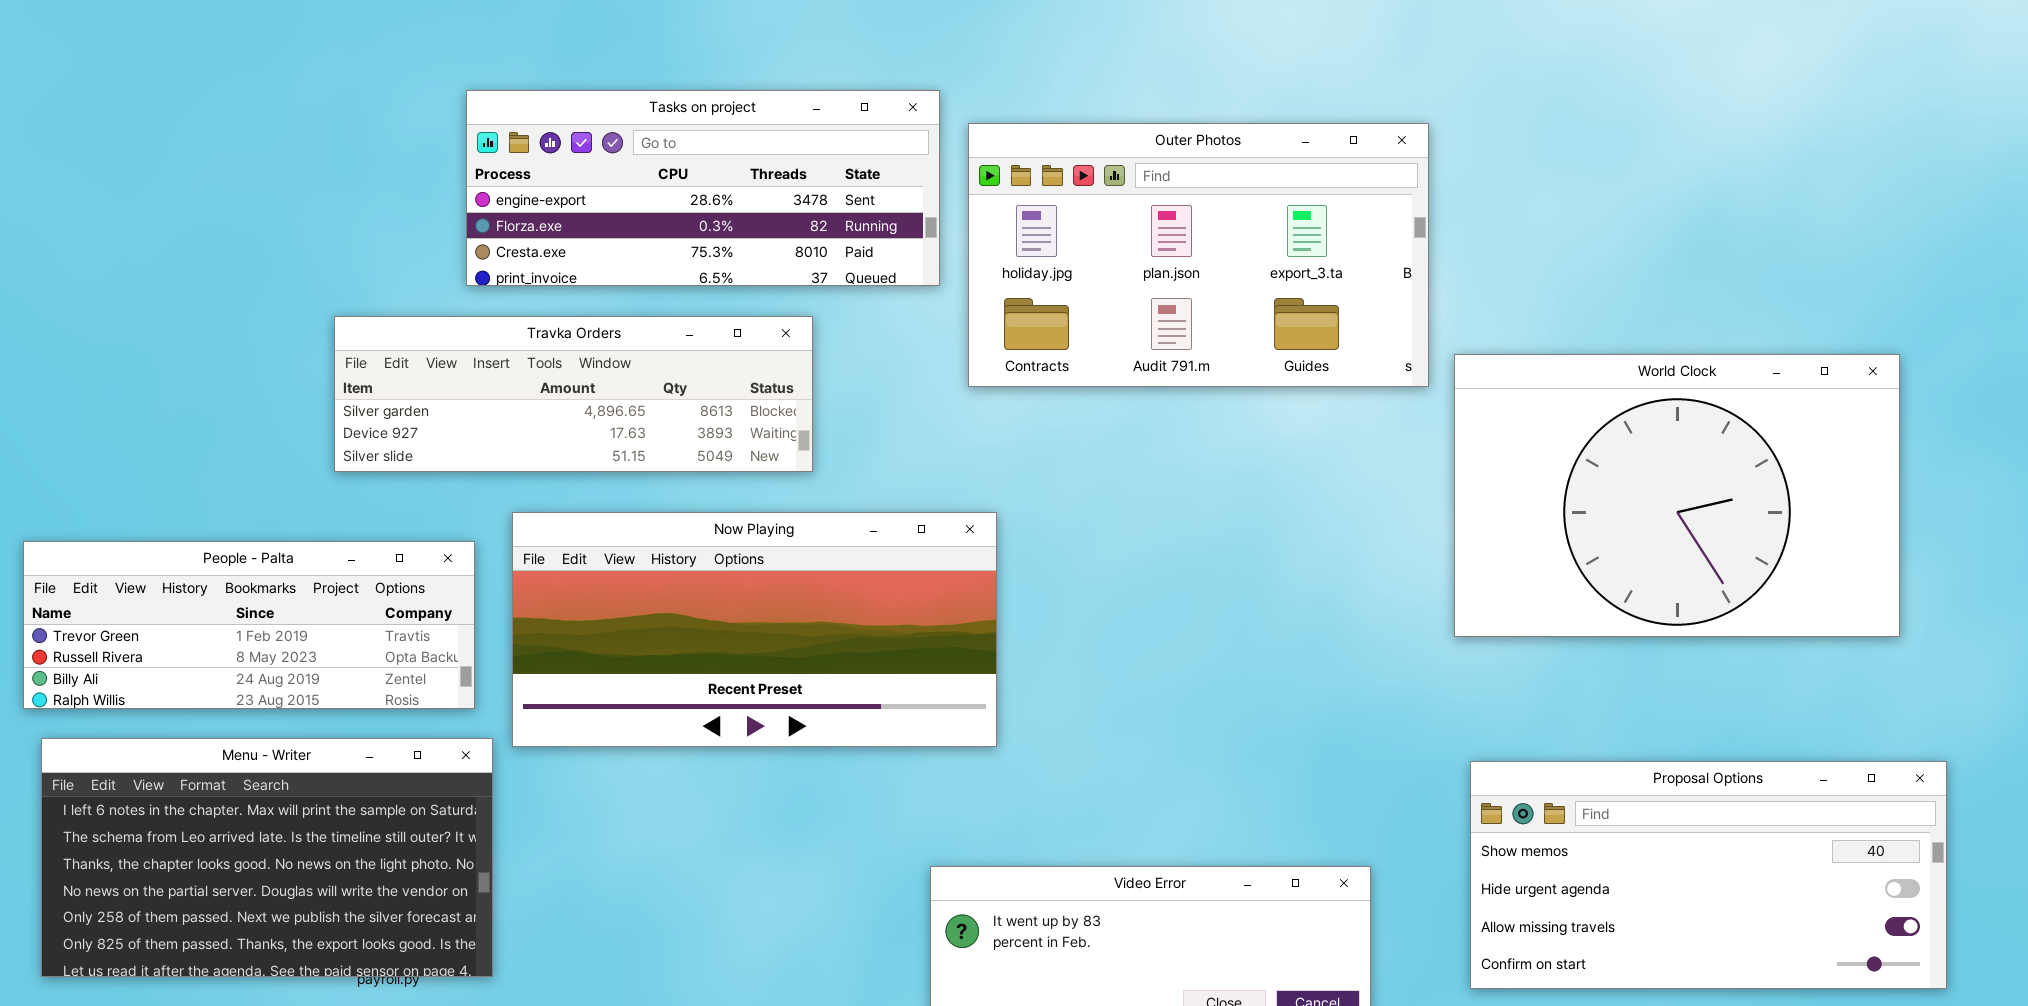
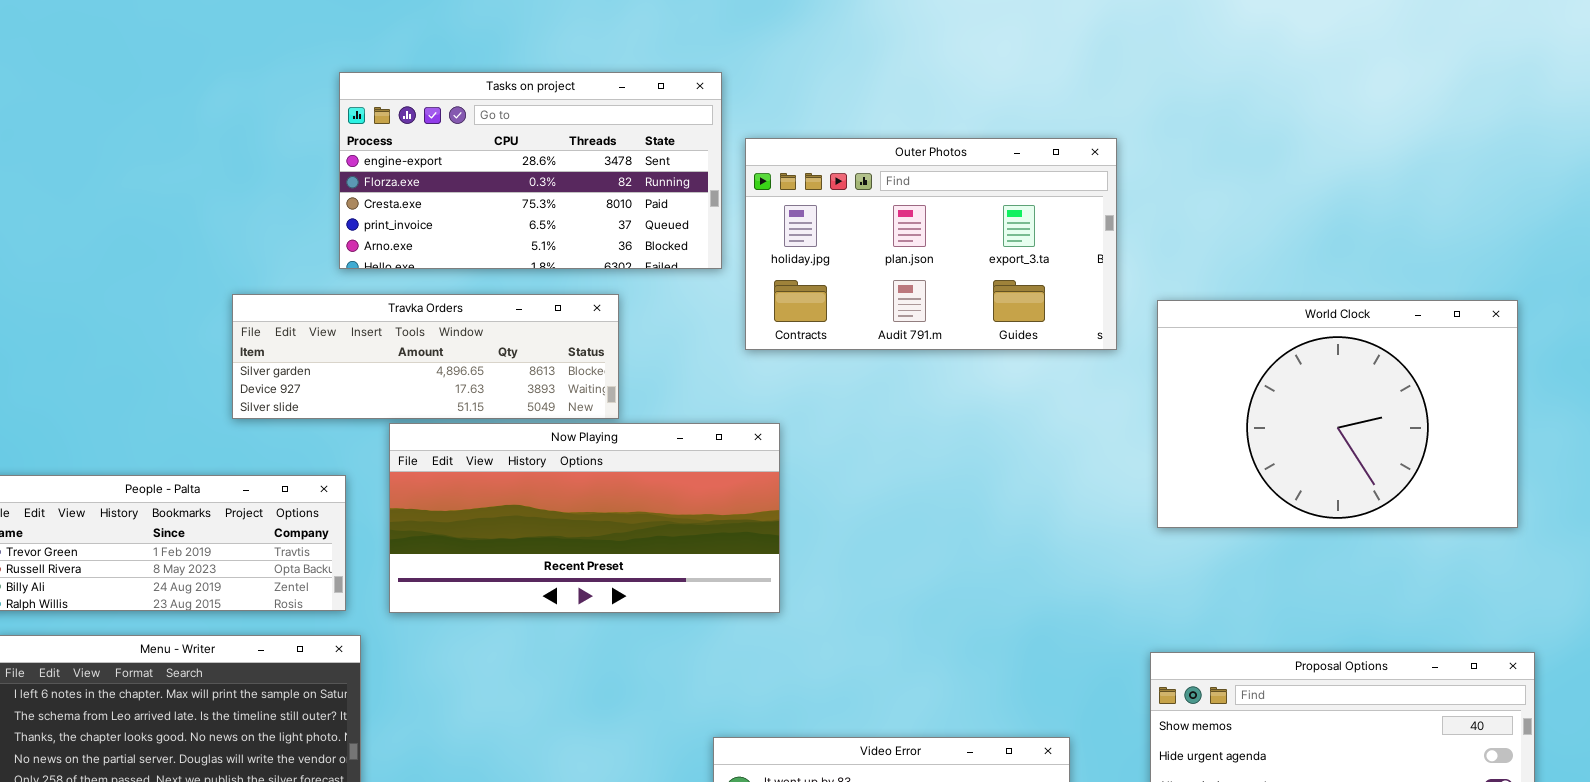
Tasks on project: [466,90,940,286] -> [339,72,722,269], resized
World Clock: [1454,354,1900,637] -> [1157,300,1518,528], moved
Now Playing: [512,512,997,747] -> [389,423,780,613], moved

